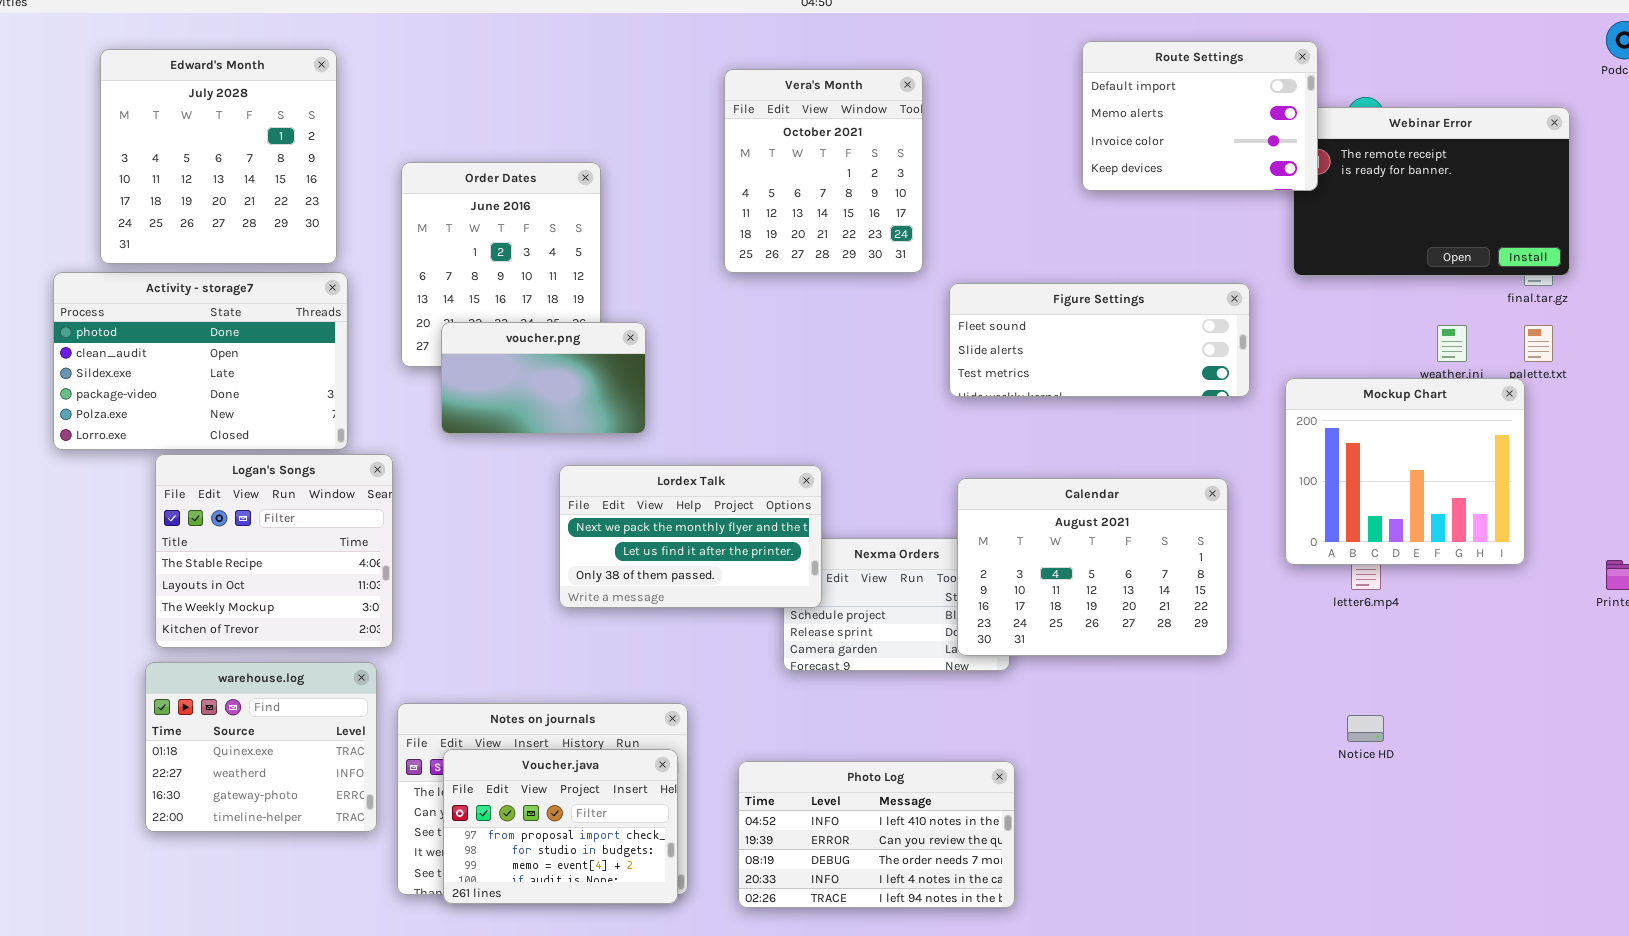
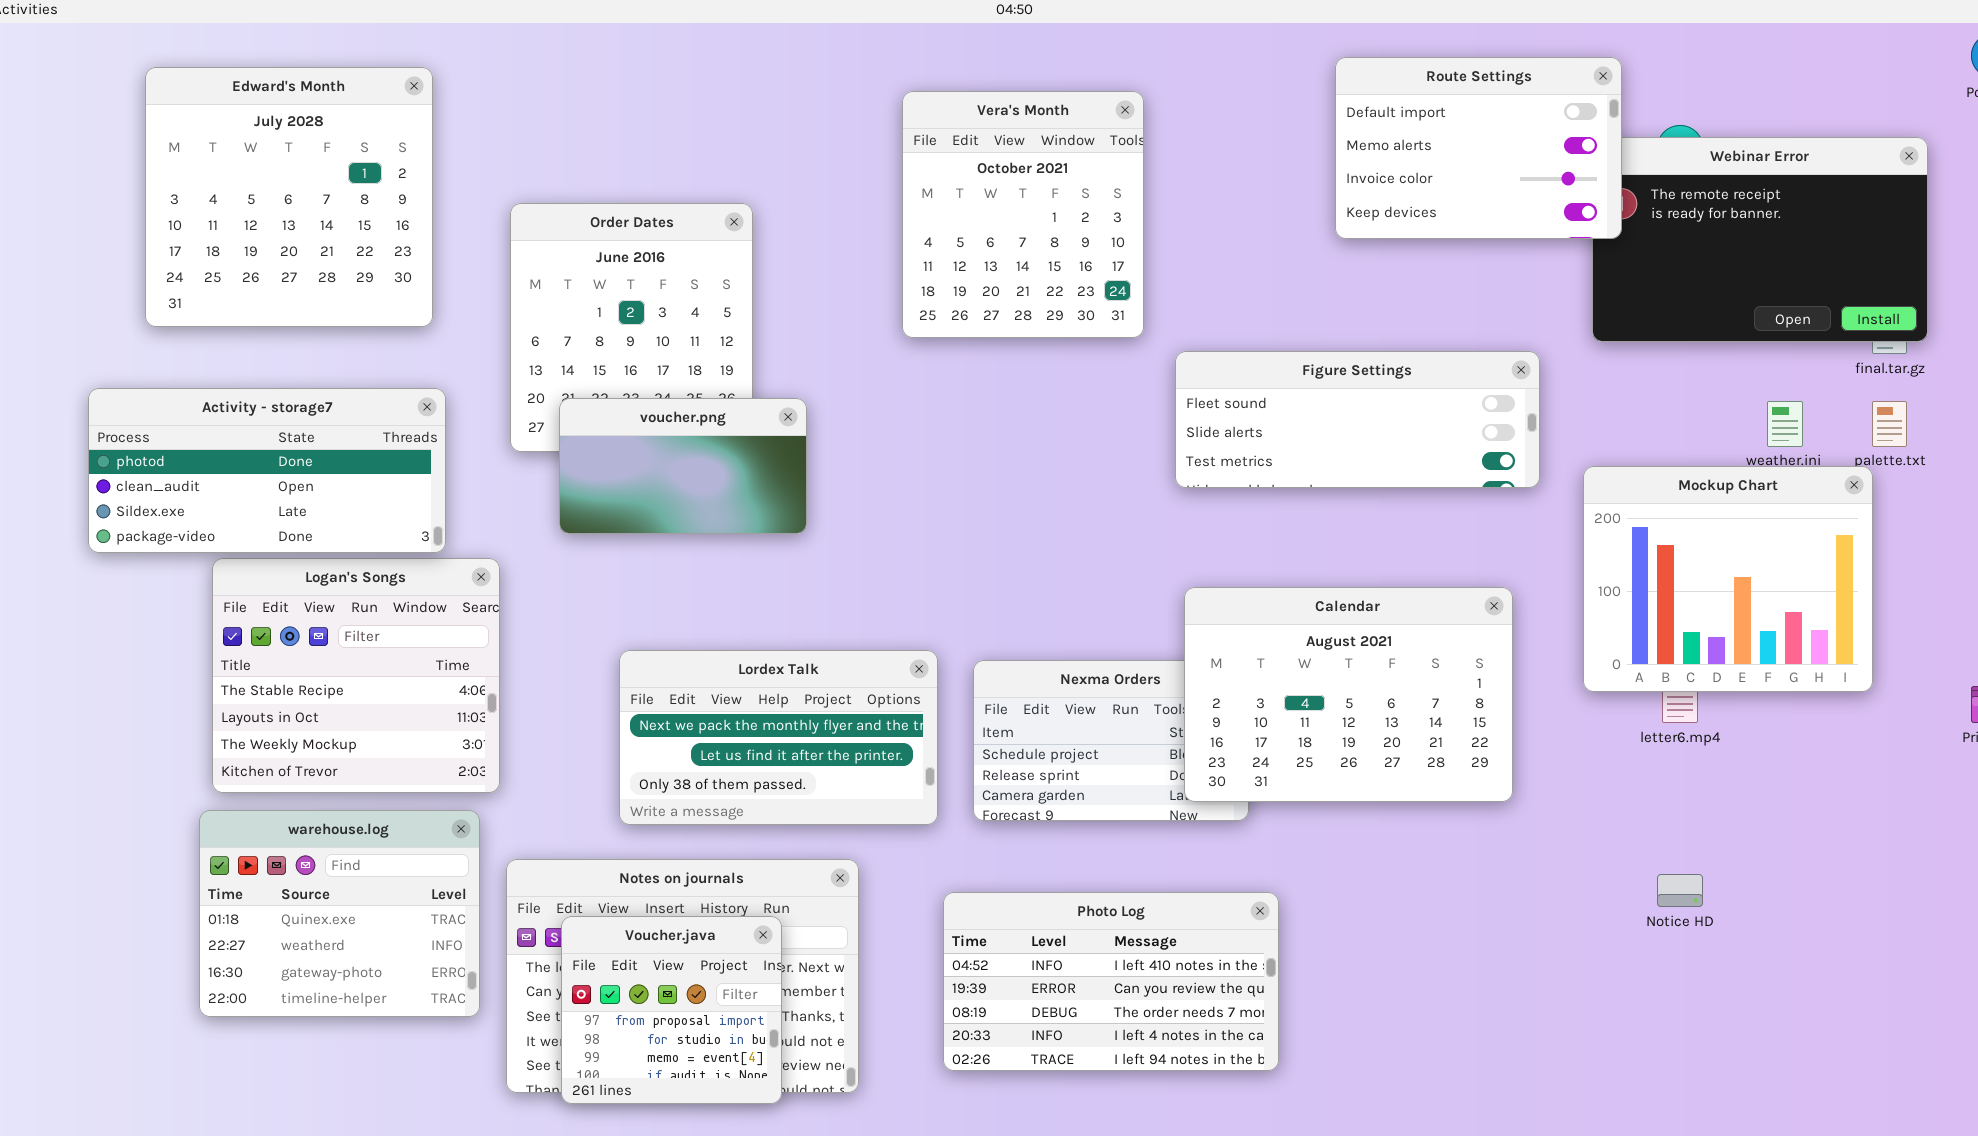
Activity - storage7: [53,272,348,450] -> [88,388,446,553], resized
Lordex Talk: [559,465,822,608] -> [619,650,938,825], moved
Voucher.java: [443,749,678,904] -> [561,916,782,1104], resized
Photo Log: [738,761,1015,908] -> [943,892,1279,1071], moved

